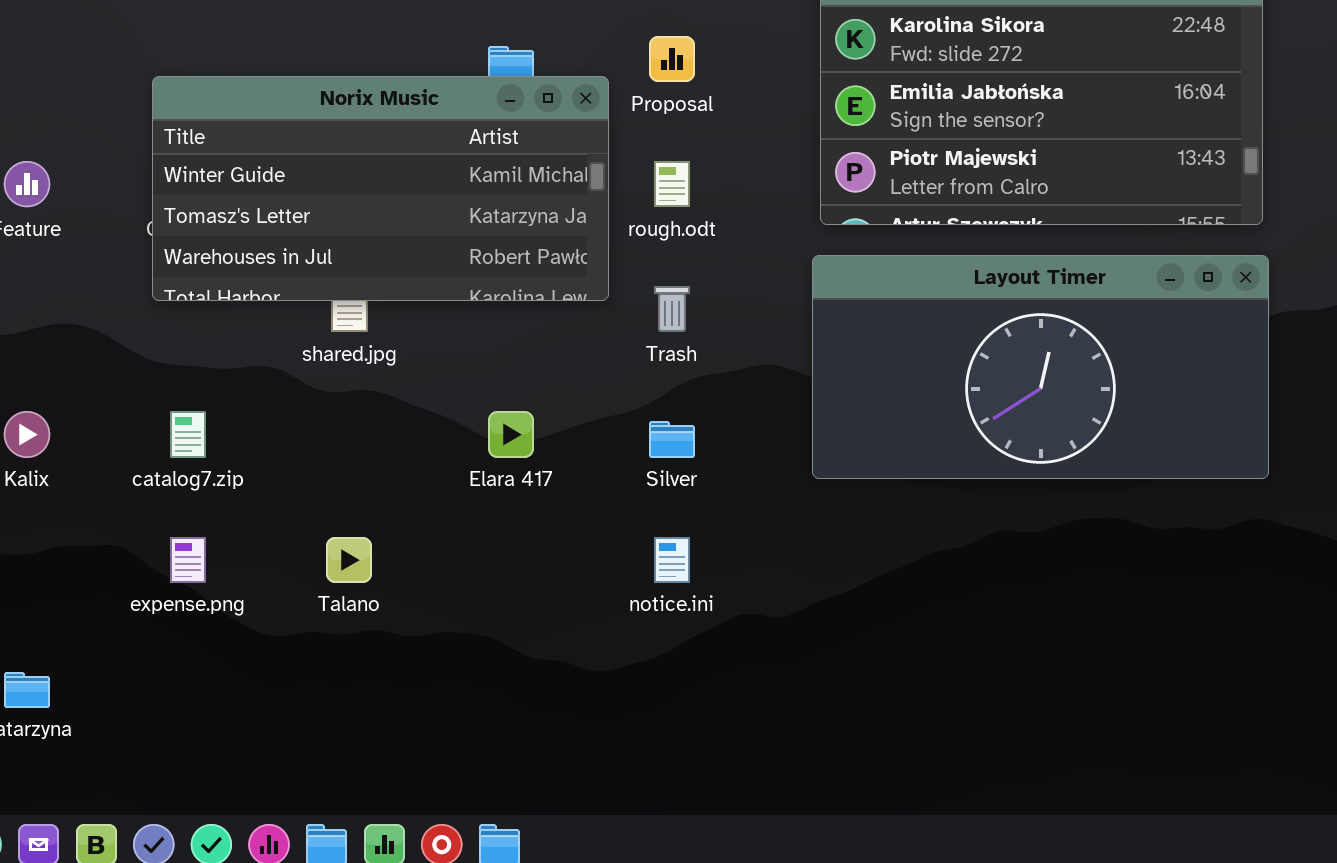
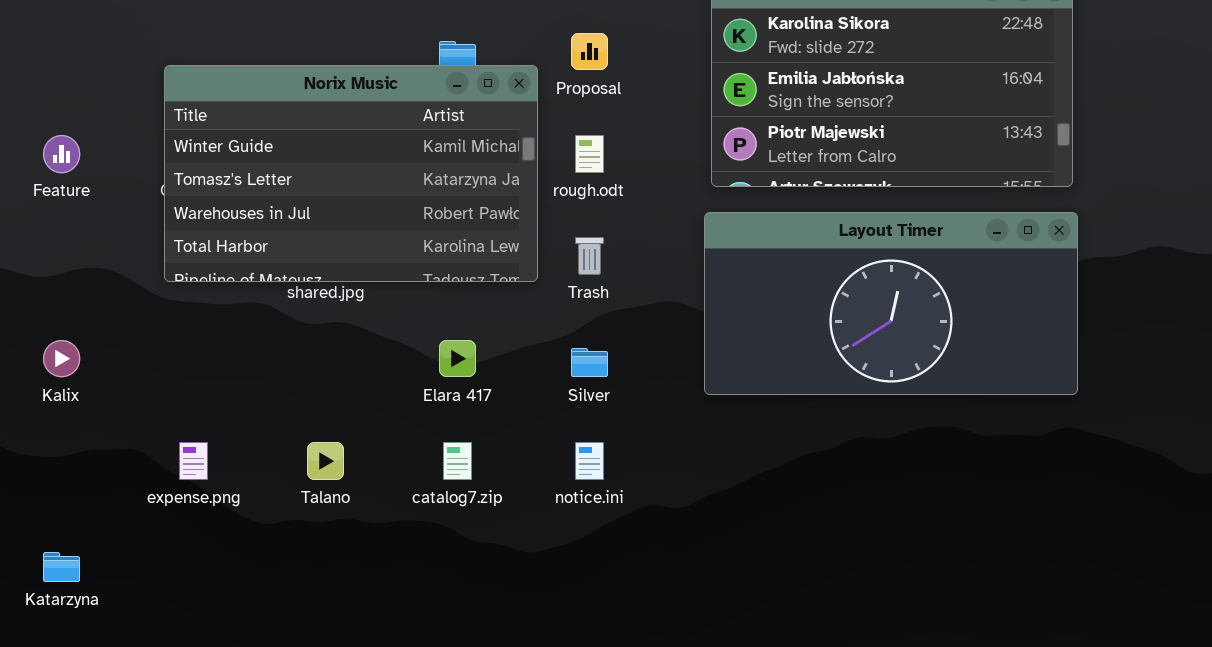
Norix Music: [152,76,609,301] -> [164,65,538,282], resized
catalog7.zip: [170,411,206,458] -> [443,442,472,480], moved

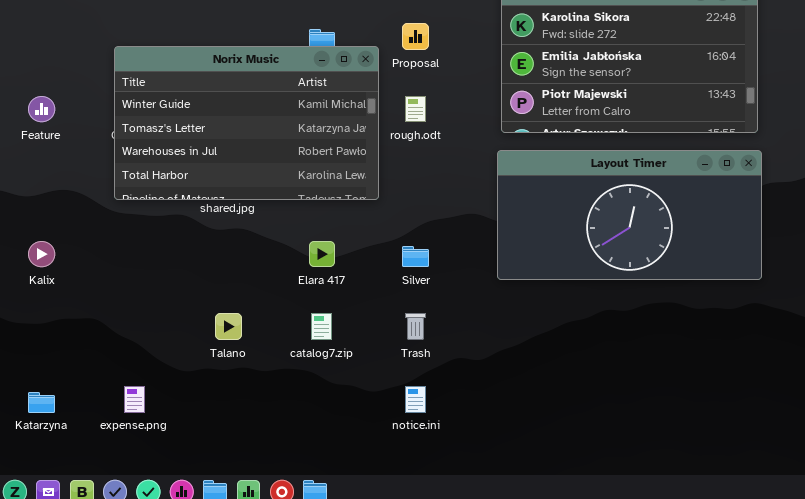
Trash: [575,237,604,275] -> [405,313,426,340], moved
expense.png: [179,442,208,480] -> [124,386,145,413], moved
notice.ini: [575,442,604,480] -> [405,386,426,413], moved

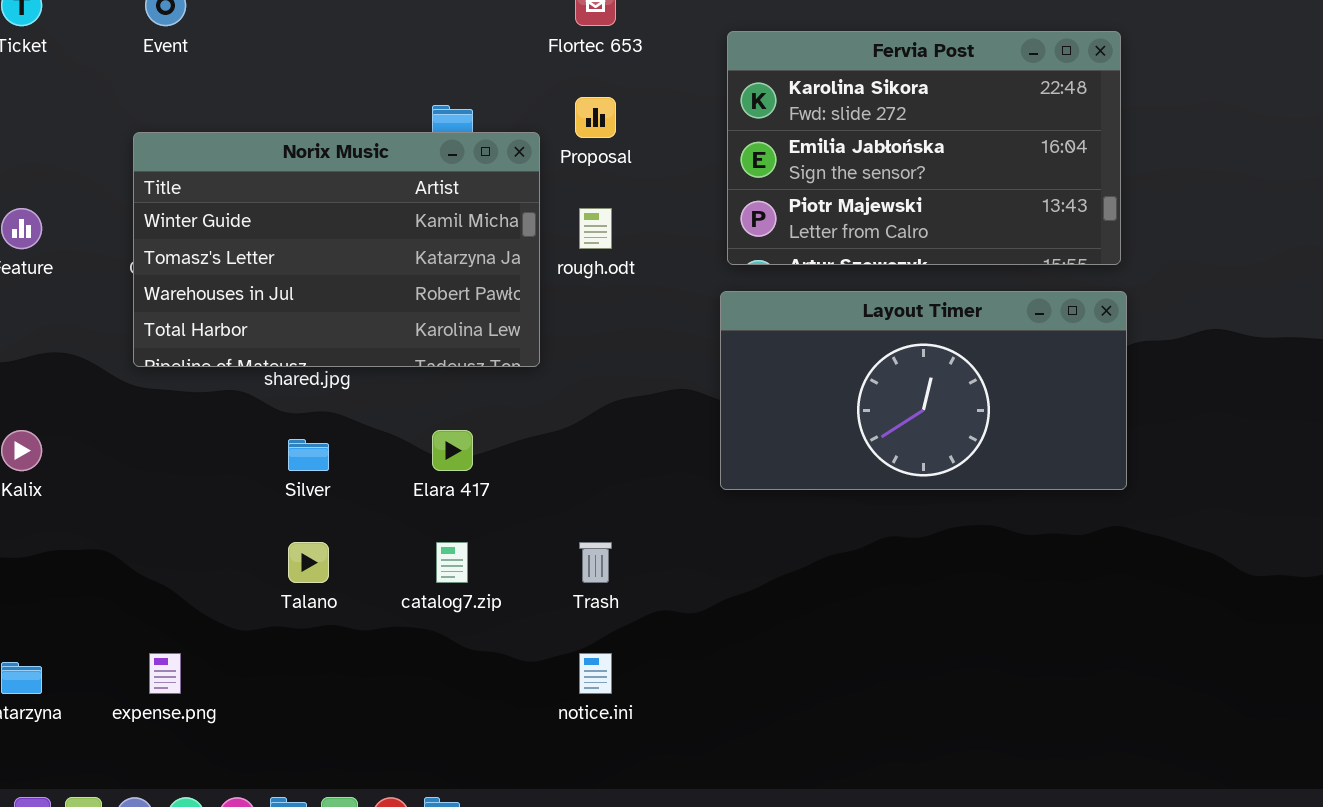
Silver: [402,246,429,267] -> [288,439,329,471], moved

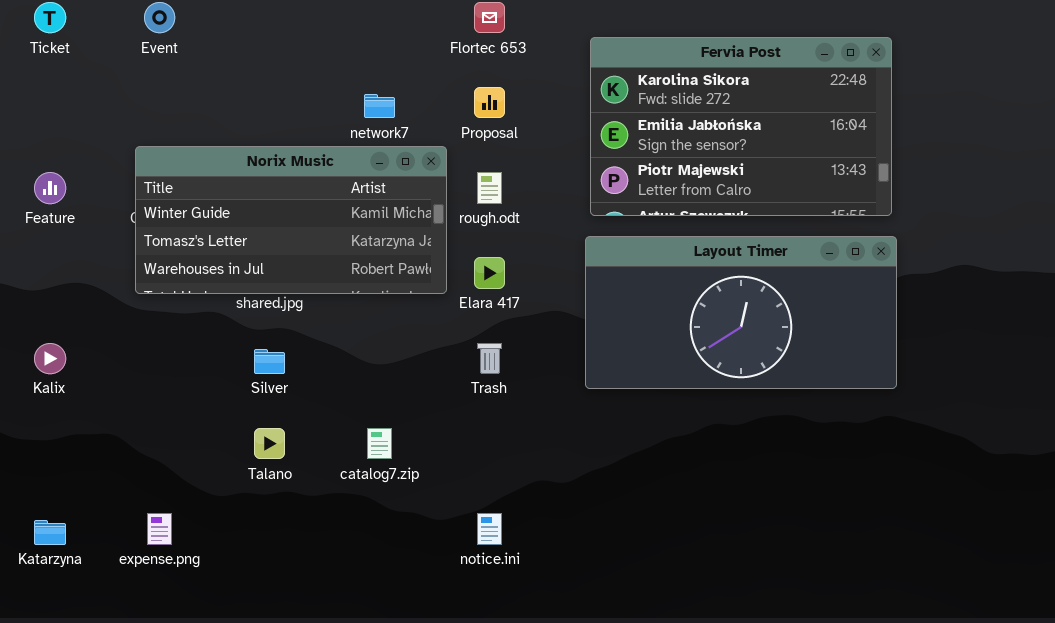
Norix Music: [133,132,540,367] -> [135,146,447,294], resized
Elara 417: [432,430,473,471] -> [474,257,505,289], moved
Trash: [579,542,612,583] -> [477,343,502,374], moved

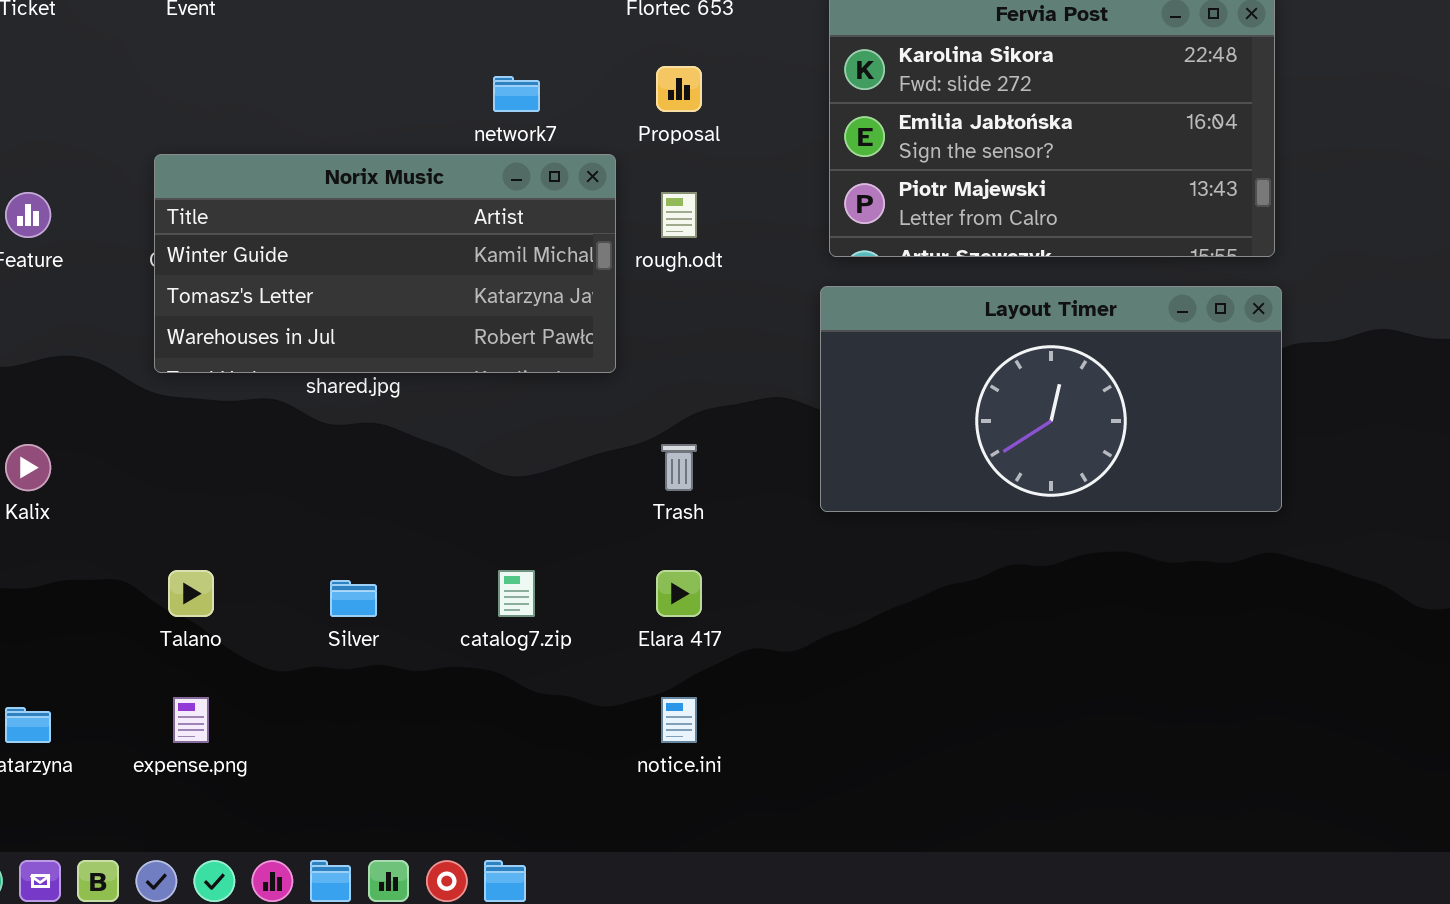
Elara 417: [474,257,505,289] -> [656,570,702,617], moved
Silver: [254,349,285,374] -> [330,580,377,617], moved
Talano: [254,428,285,459] -> [168,570,214,617], moved

